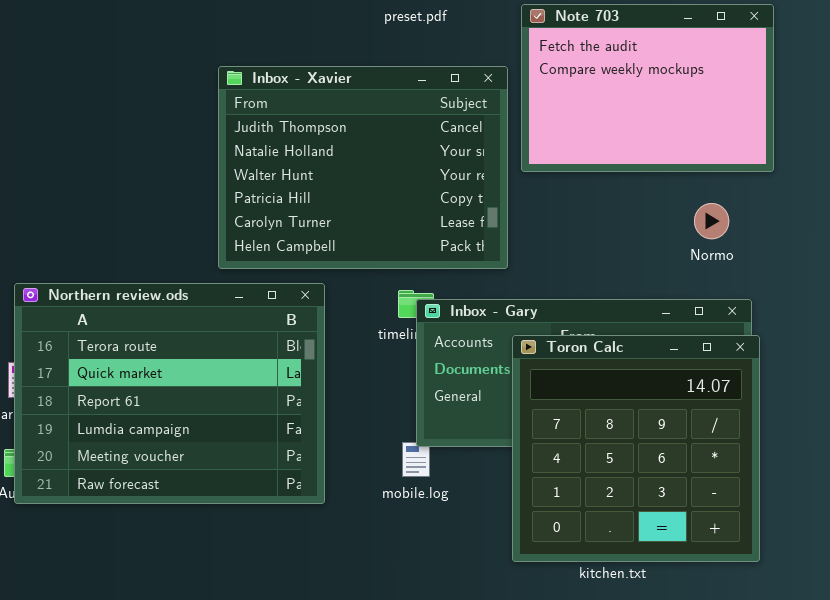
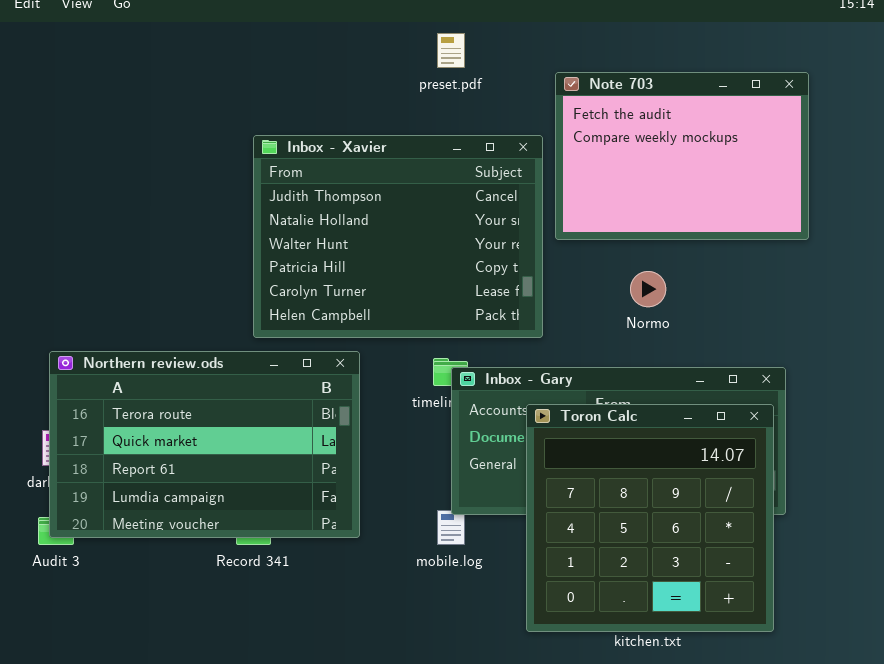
Normo: [694,203,729,239] -> [630,271,666,307], moved
Northern review.ods: [14,283,325,504] -> [49,351,360,538], resized
Toron Calc: [512,335,760,562] -> [526,404,774,632], moved

